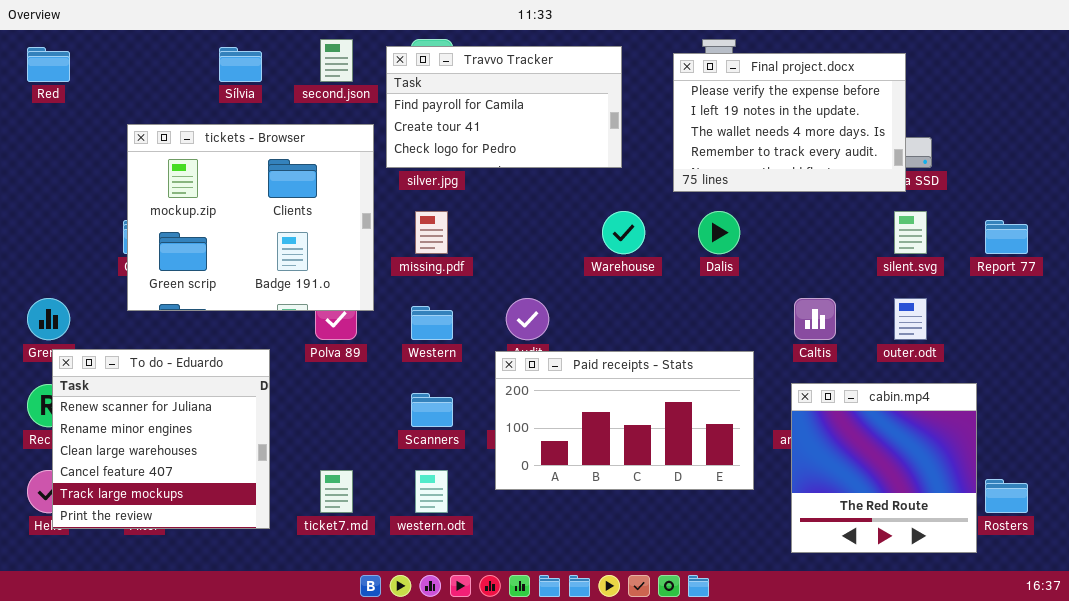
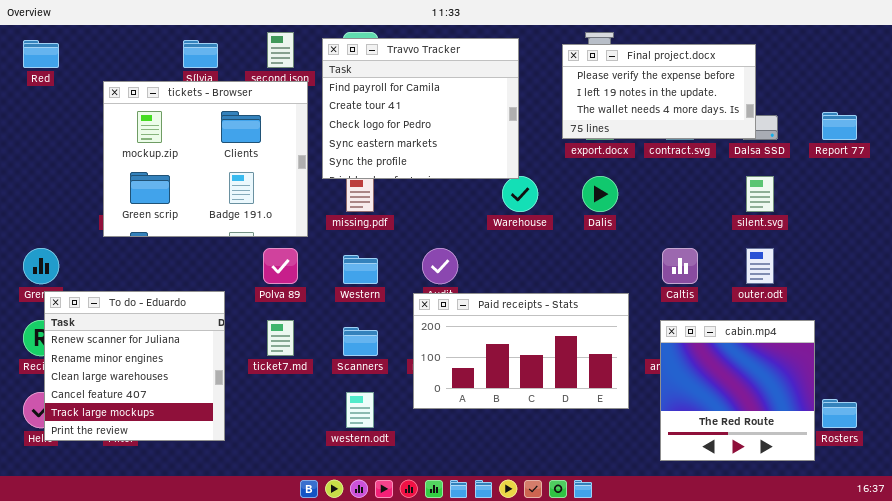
Travvo Tracker: [386,46,622,168] -> [322,38,519,179], resized
Final project.docx: [673,53,906,192] -> [562,44,756,139], resized
tickets - Browser: [127,124,374,311] -> [103,81,308,237], moved
Report 77: [985,220,1028,254] -> [822,112,857,140], moved
ticket7.md: [320,470,353,513] -> [267,320,294,356], moved

